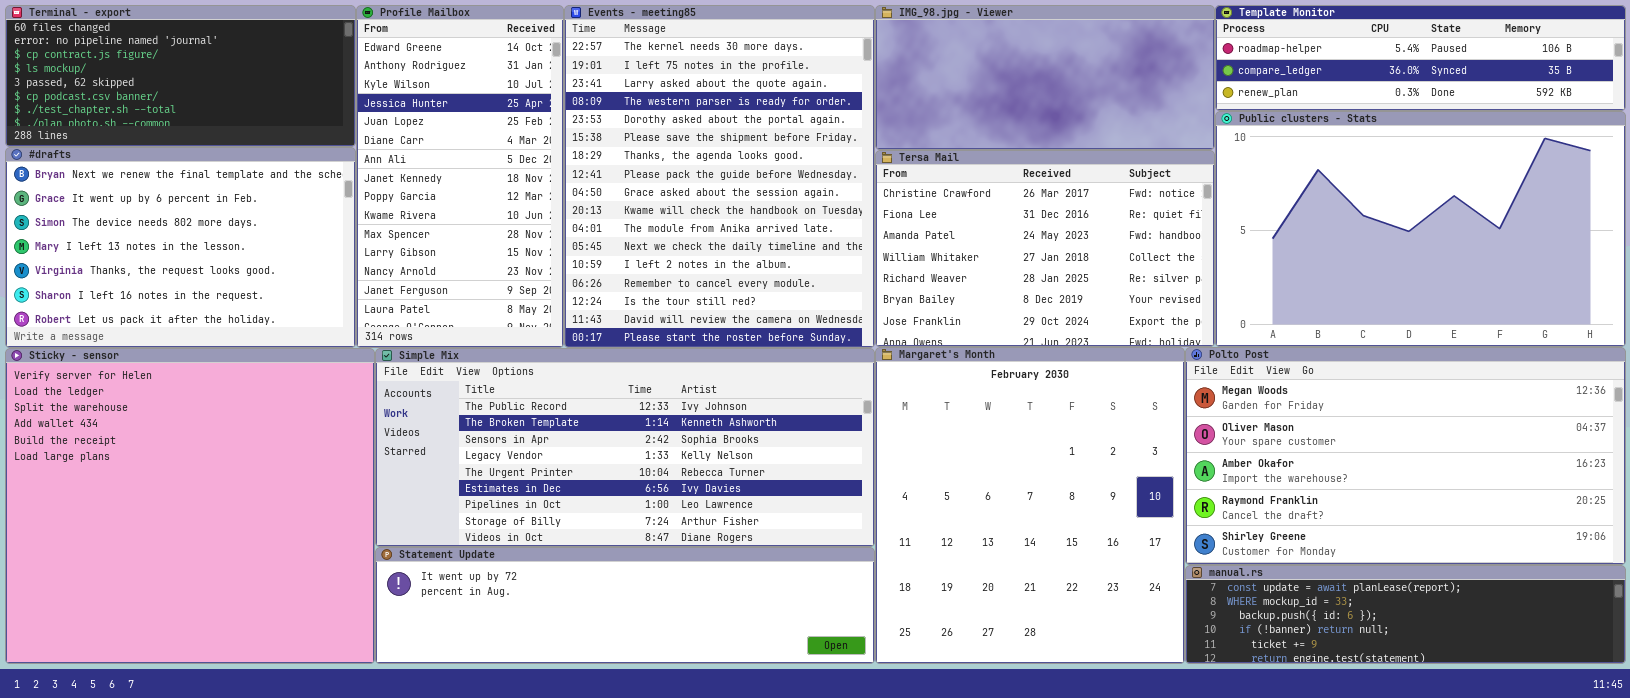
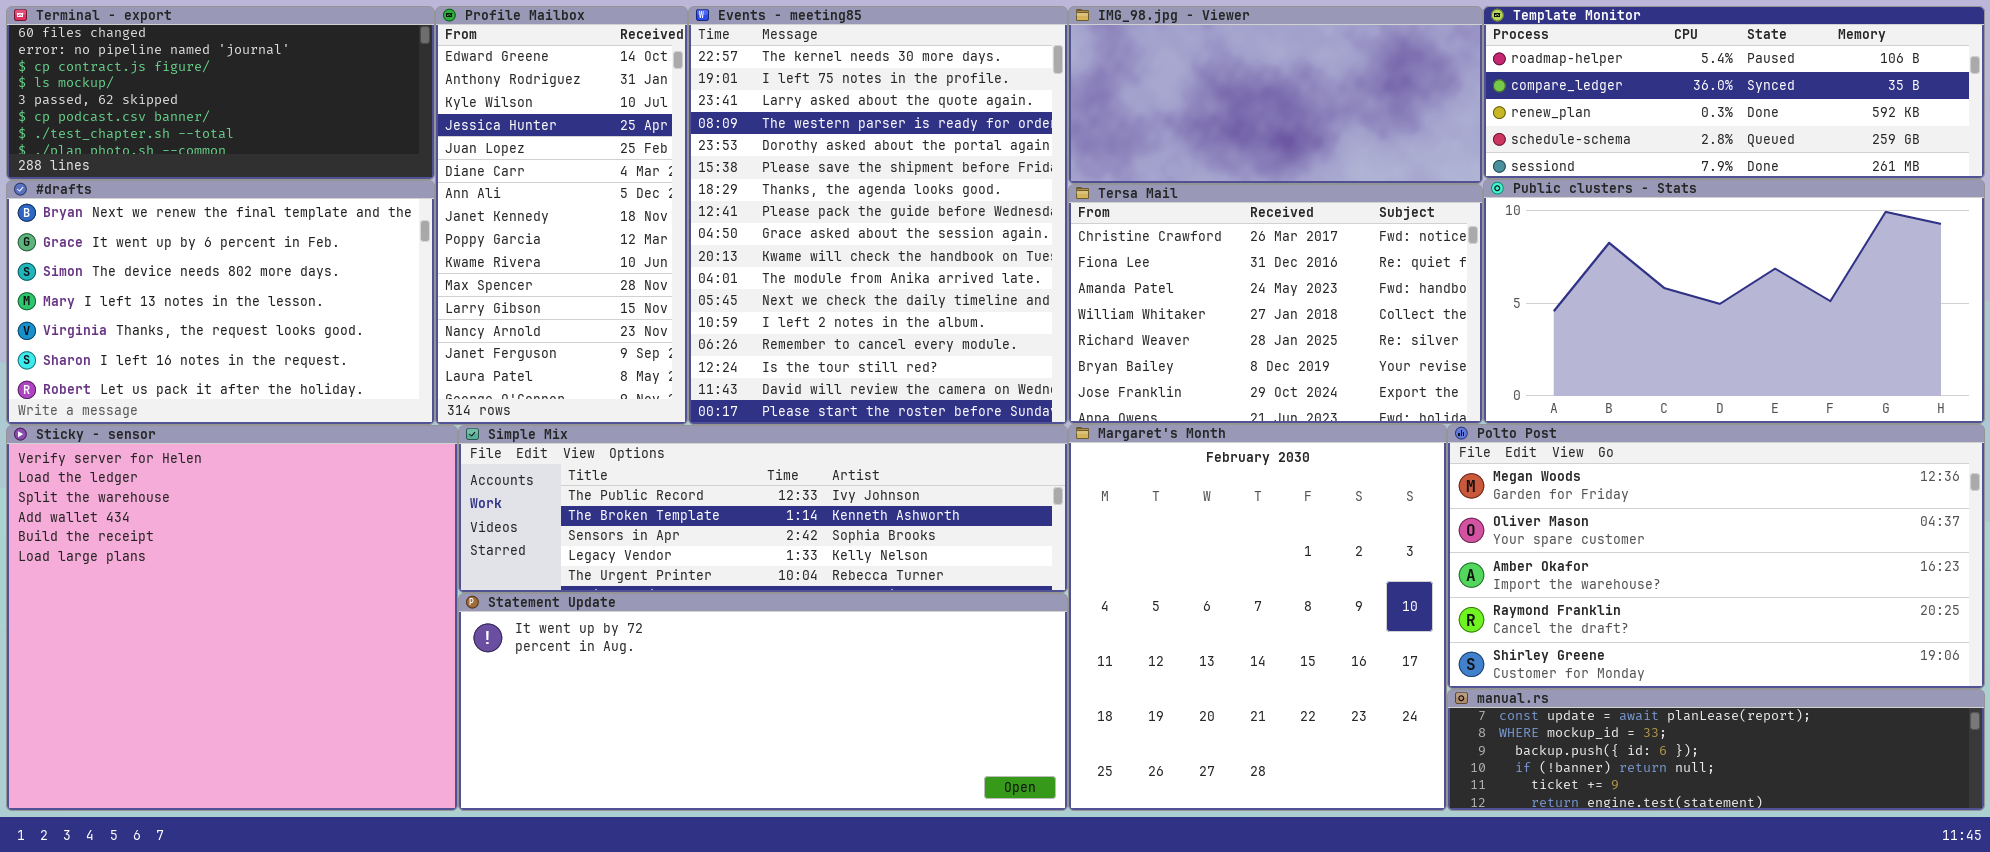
Template Monitor: [1215,5,1626,111] -> [1483,6,1985,179], resized
Public clusters - Stats: [1215,111,1626,347] -> [1483,179,1985,424], resized
Simple Mix: [375,348,875,547] -> [458,425,1068,593], resized
Statement Update: [375,547,875,664] -> [458,593,1068,811], resized

